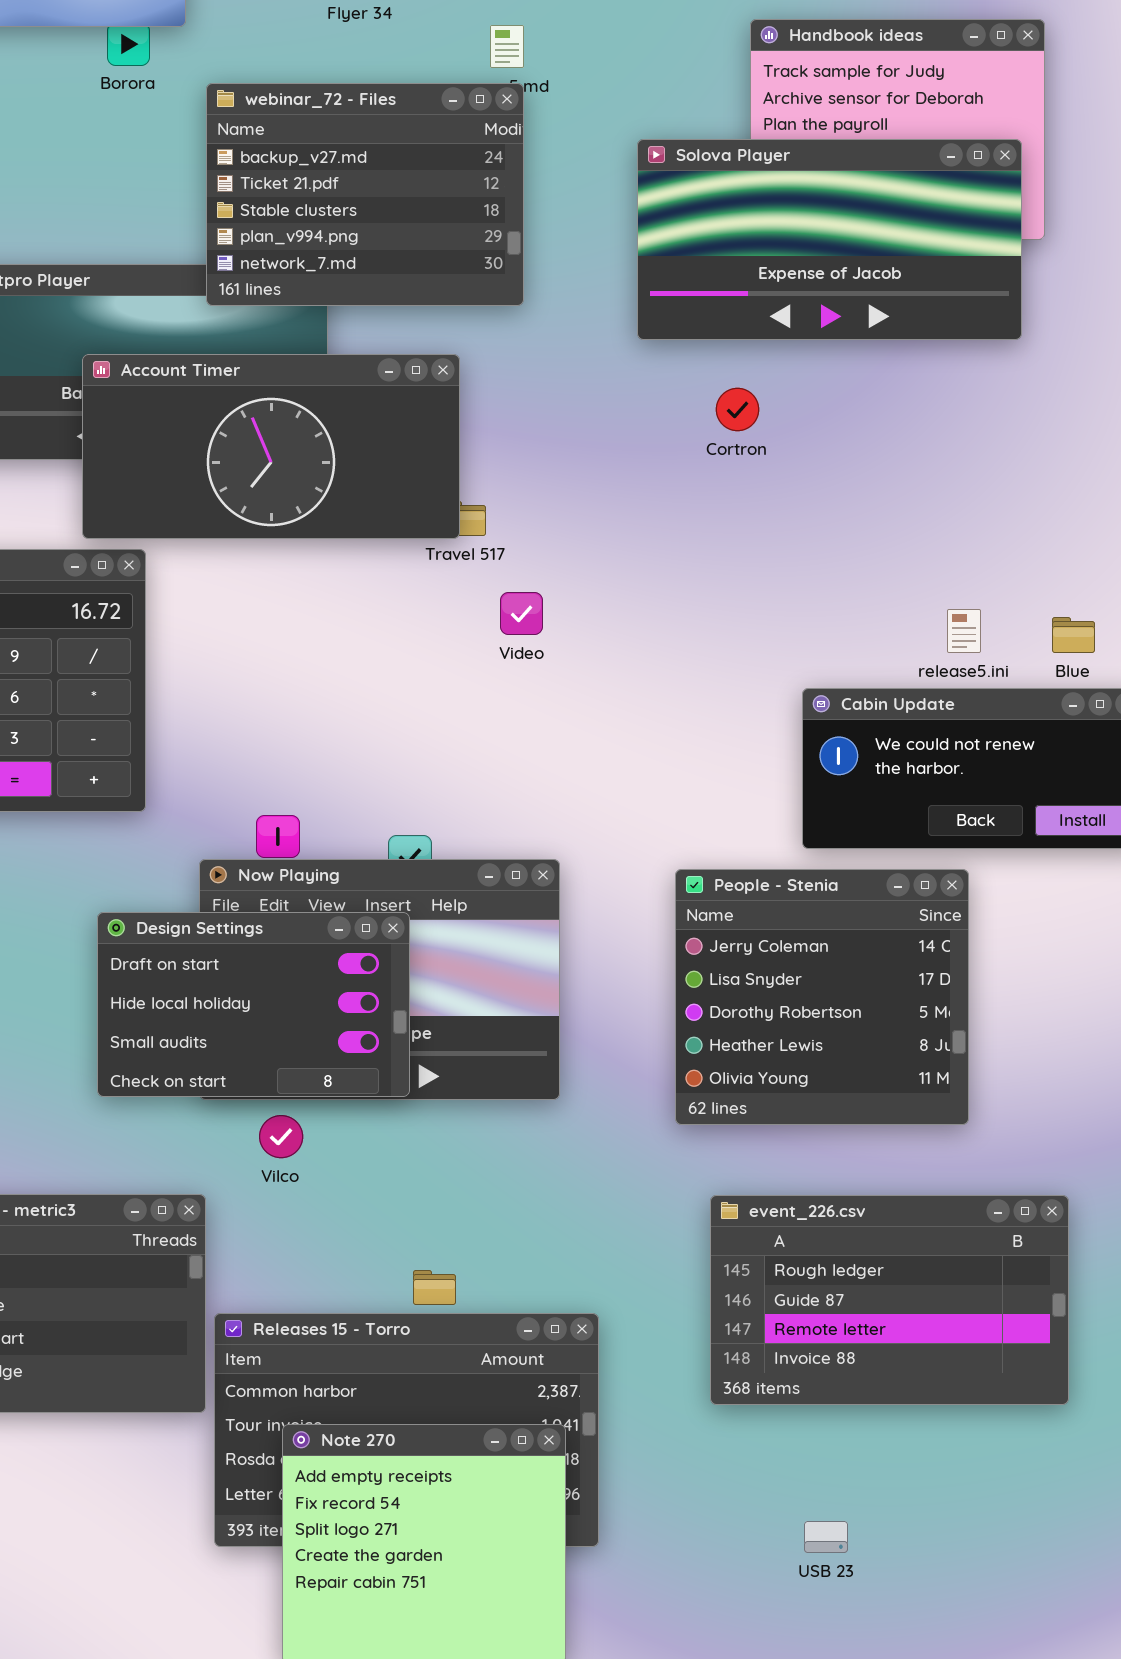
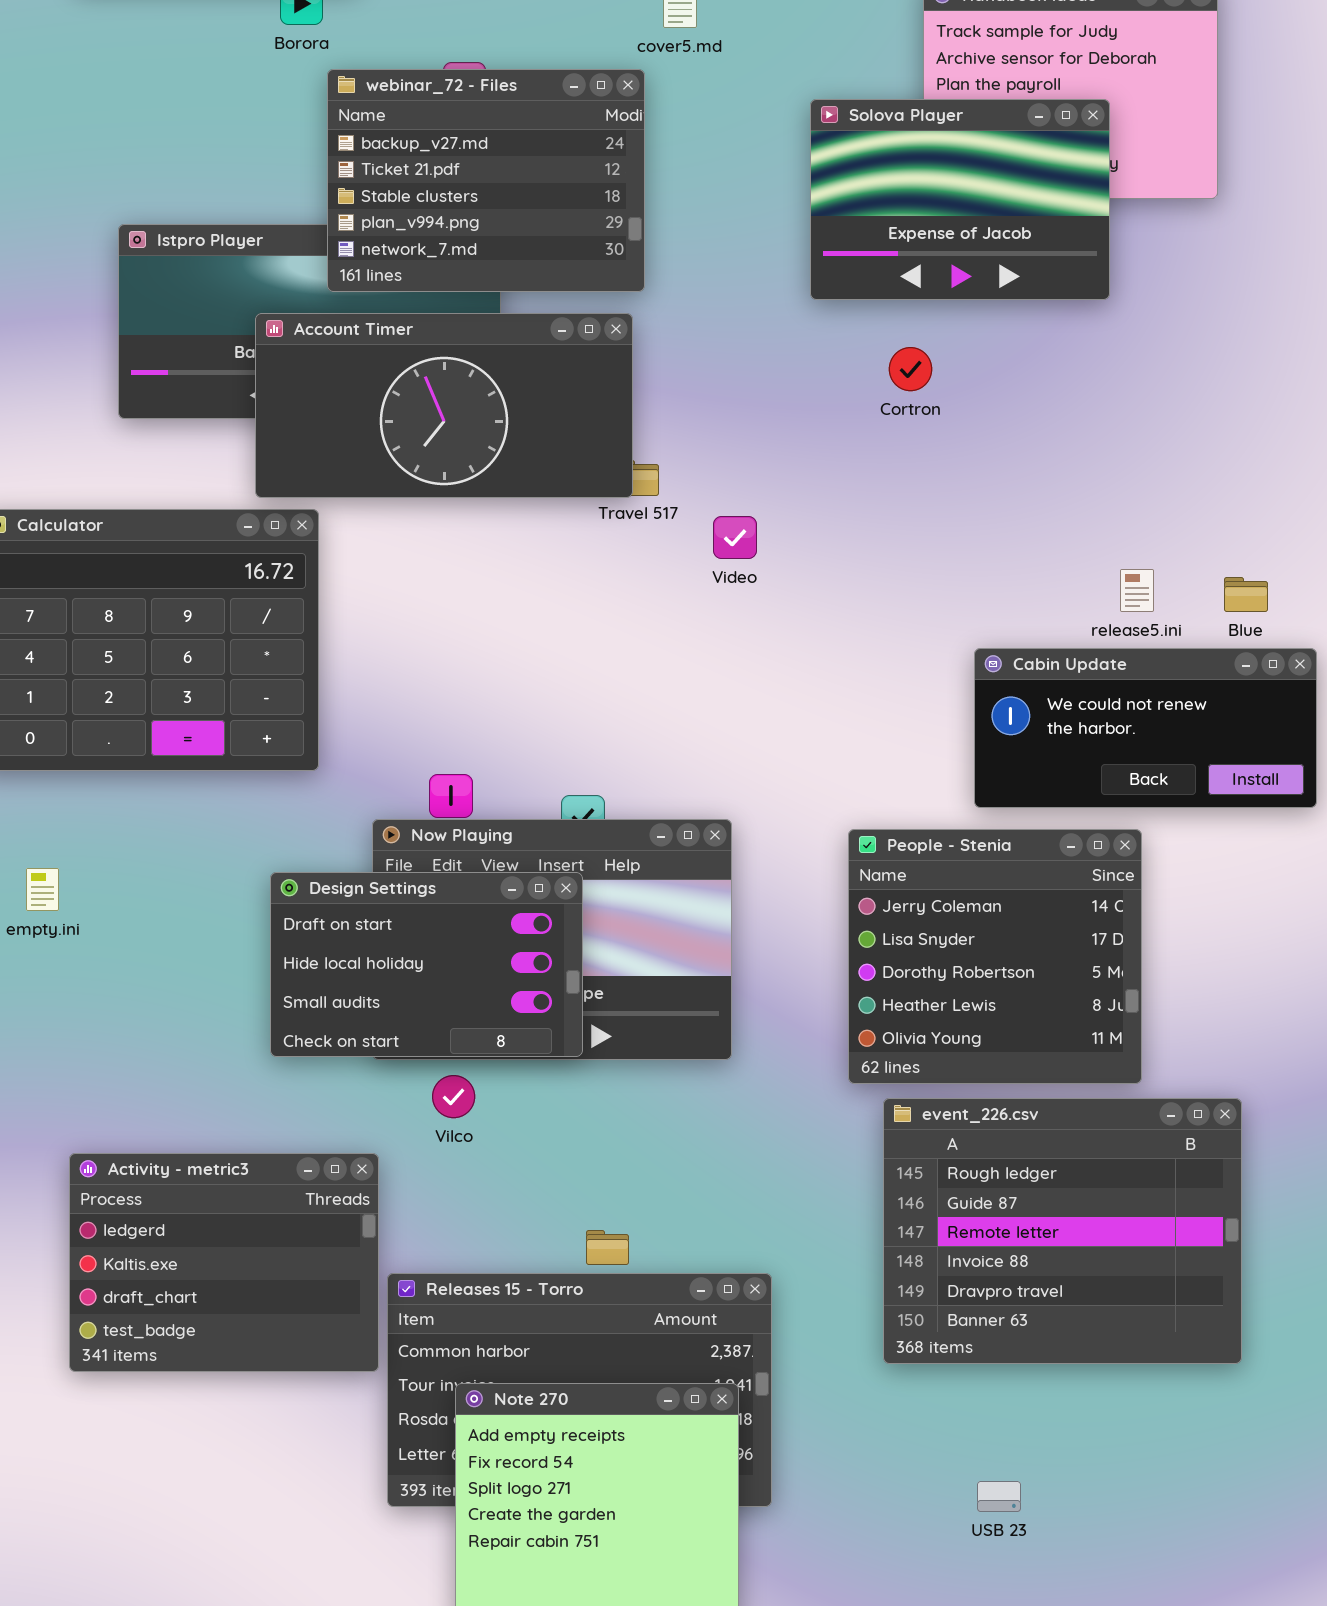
webinar_72 - Files: [206,83,524,306] -> [327,69,645,292], moved
Solova Player: [637,139,1022,340] -> [810,99,1110,300], resized
Video: [500,592,543,635] -> [713,516,757,559], moved
event_226.csv: [710,1195,1069,1405] -> [883,1098,1242,1364], resized

